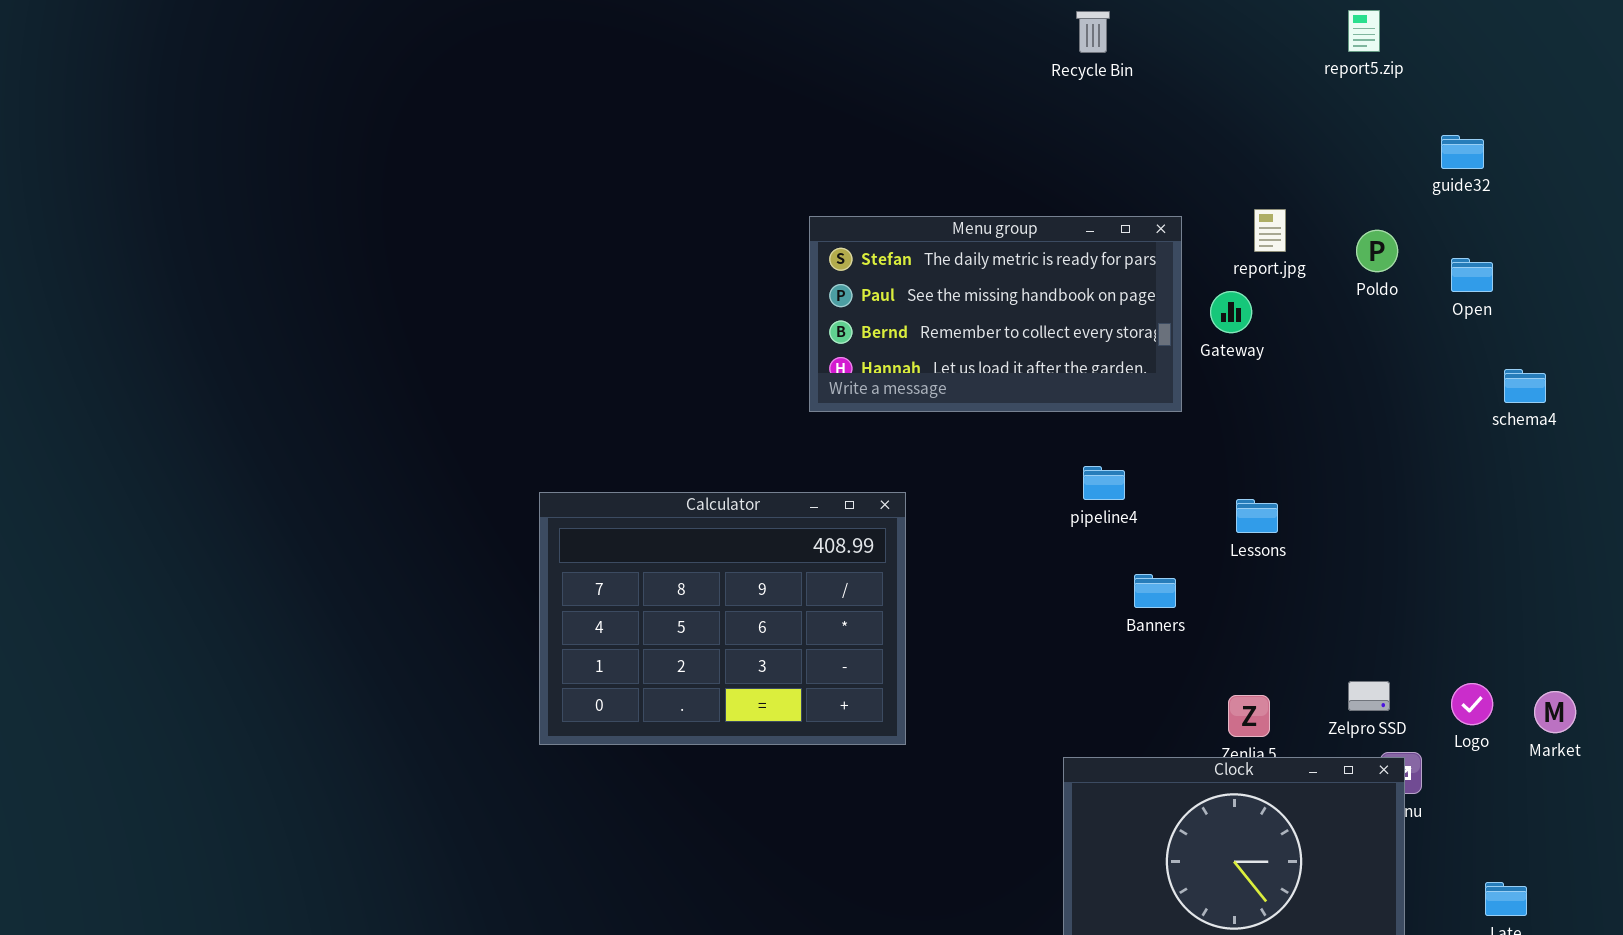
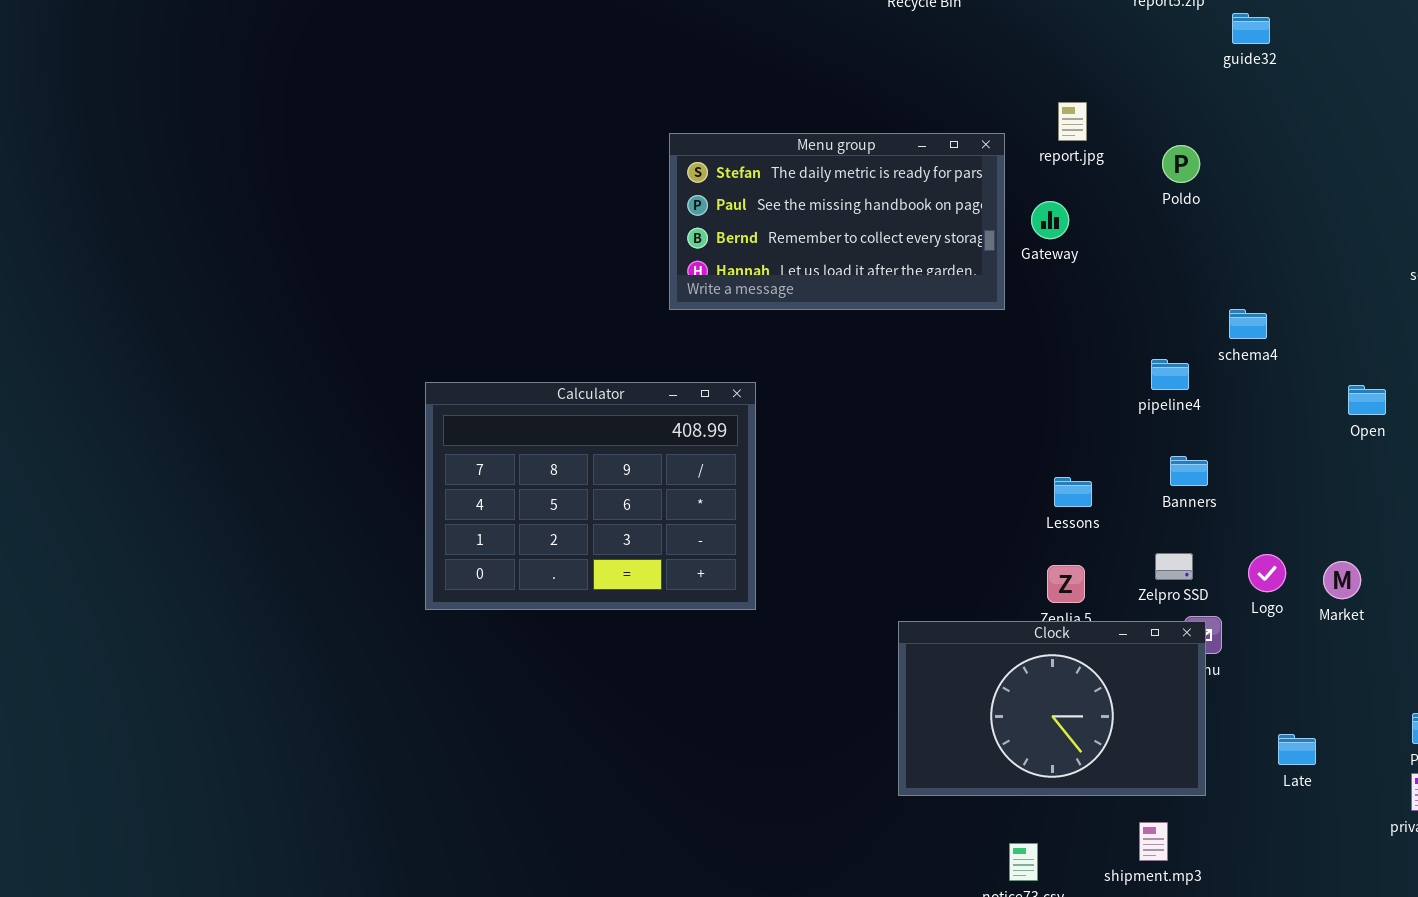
guide32: [1441,135,1484,169] -> [1232,13,1270,44], moved
report.jpg: [1254,209,1286,252] -> [1058,102,1087,141], moved
Open: [1451,258,1493,292] -> [1348,385,1386,415], moved
schema4: [1504,369,1546,403] -> [1229,309,1267,339], moved
pipeline4: [1083,466,1125,500] -> [1151,359,1189,390], moved
Lessons: [1236,499,1278,533] -> [1054,477,1092,507], moved
Banners: [1134,574,1176,608] -> [1170,456,1208,486], moved

